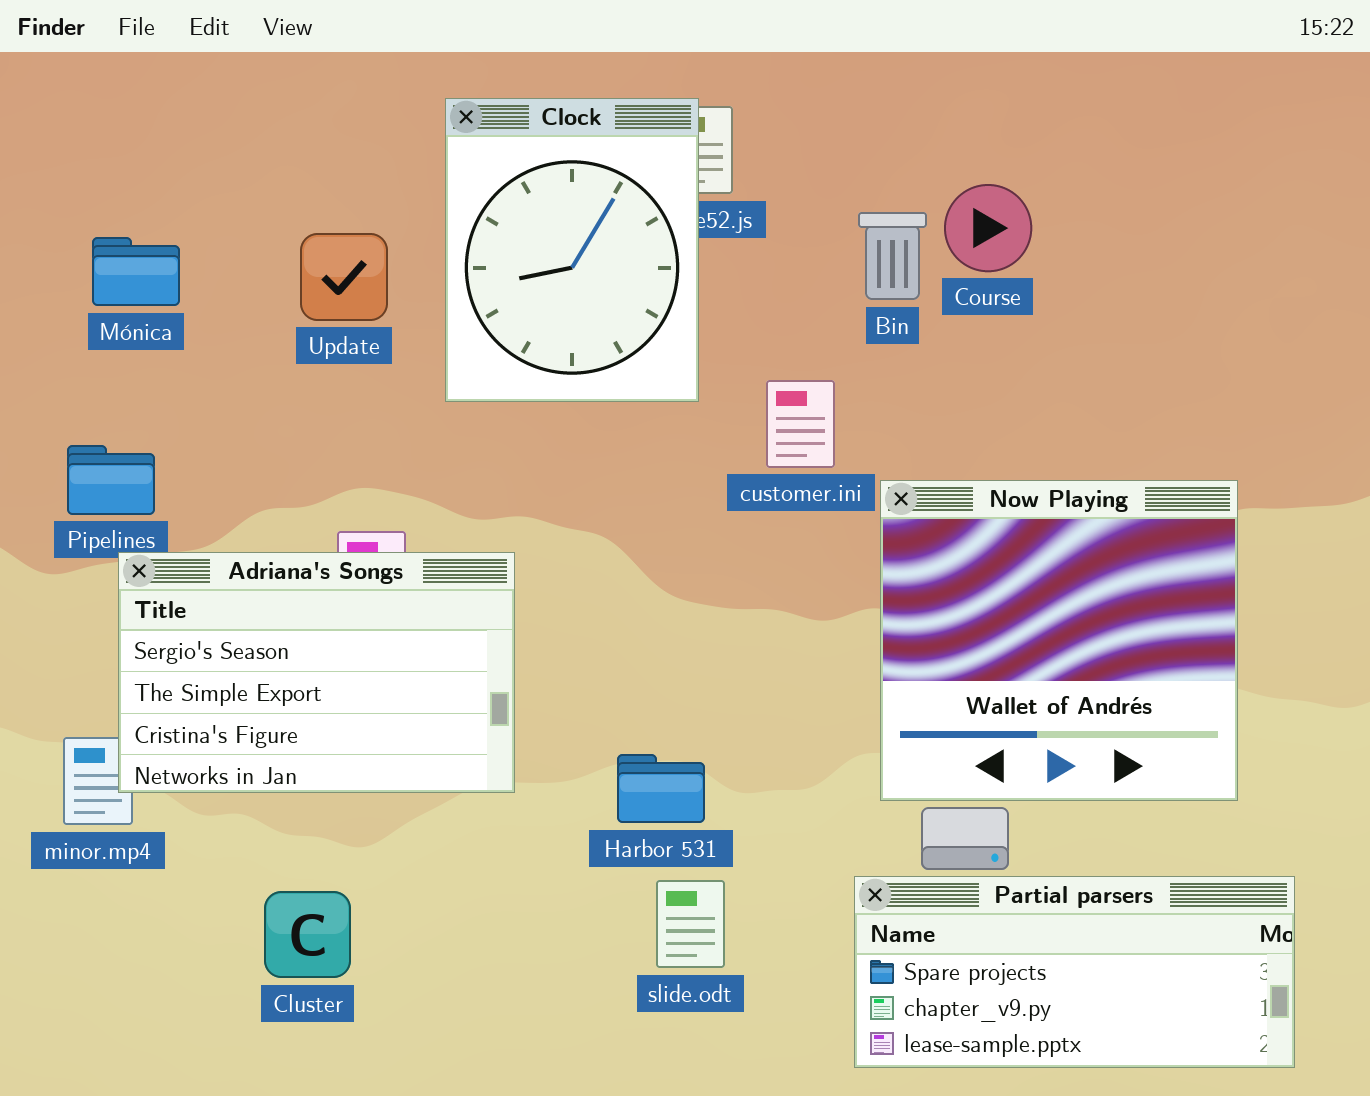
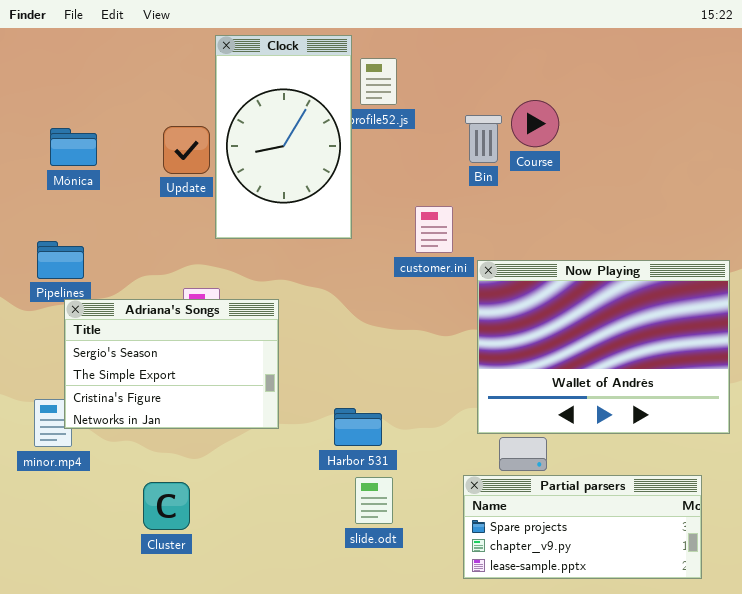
Clock: [445,98,699,402] -> [215,35,352,239], moved, resized
Now Playing: [880,480,1238,801] -> [477,260,730,434], resized

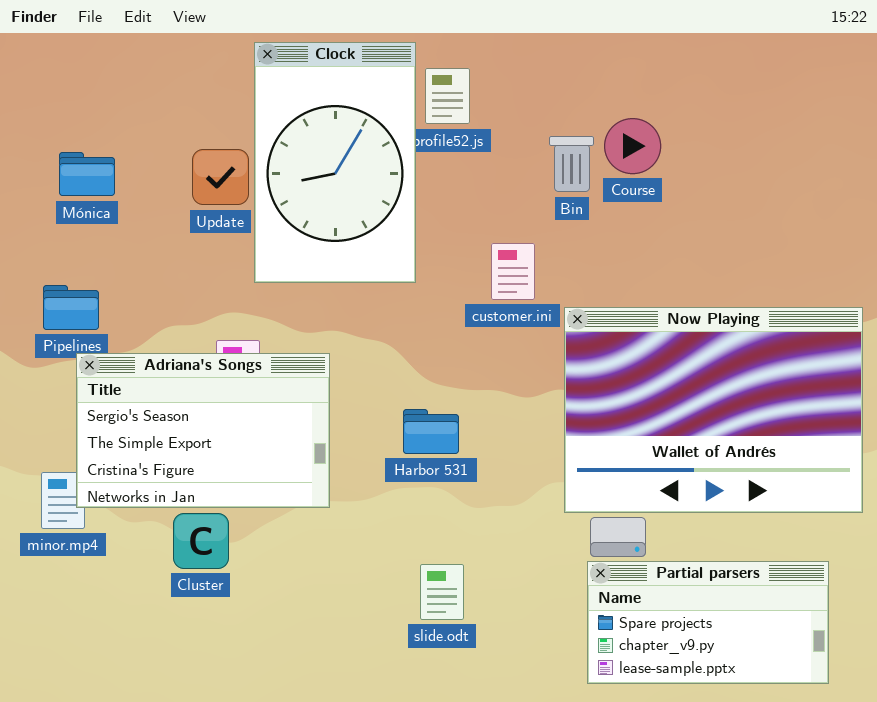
Harbor 531: [334,408,382,446] -> [403,409,459,454], moved
Partial parsers: [463,475,702,579] -> [587,561,829,684], resized
Cluster: [143,482,190,530] -> [173,513,229,569], moved

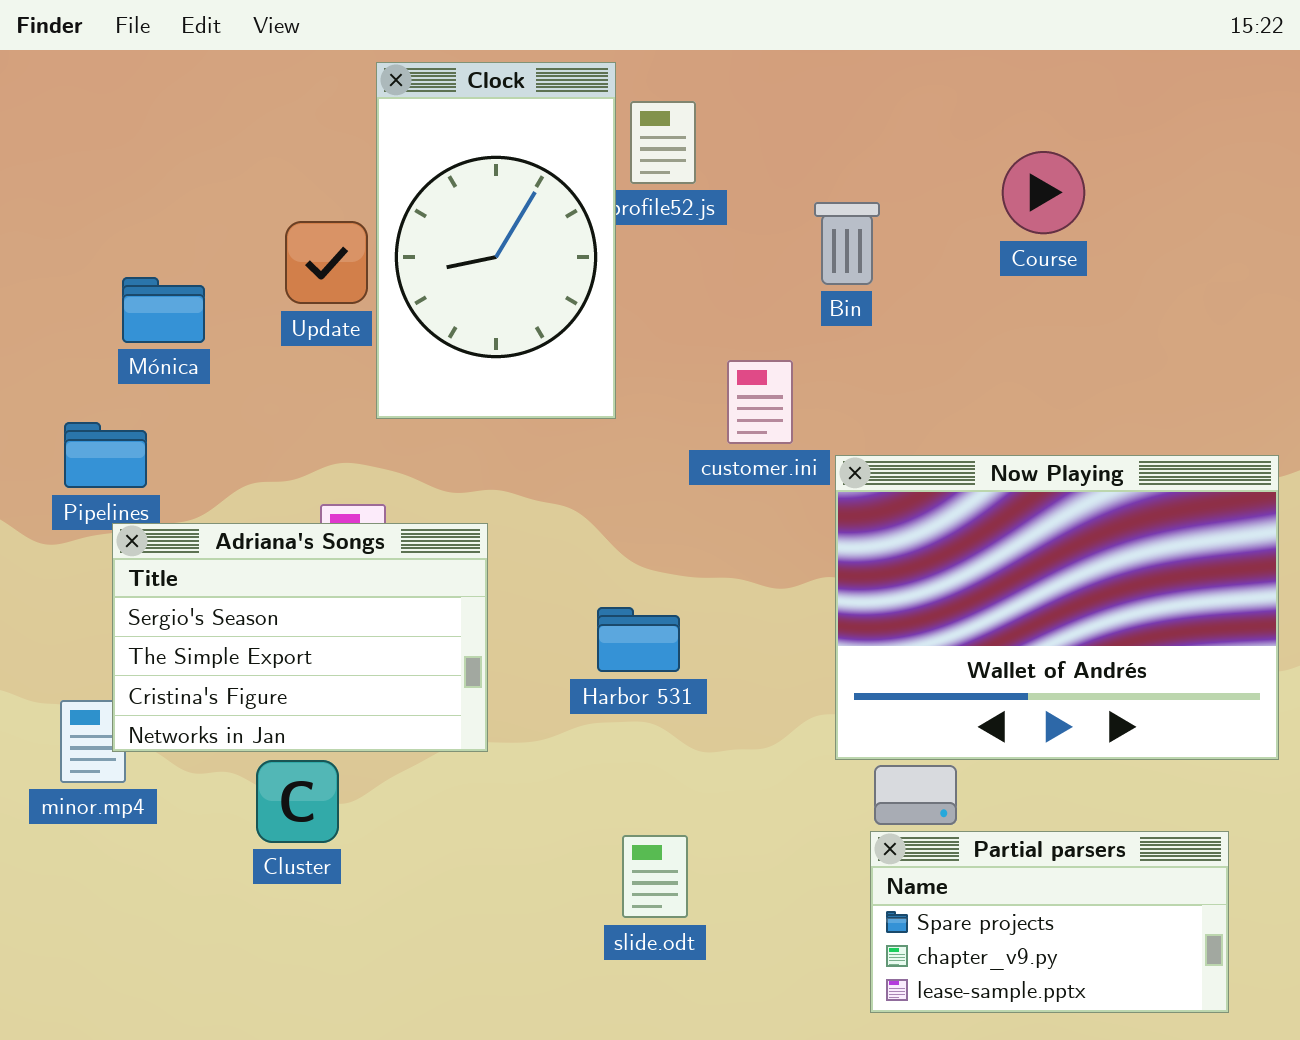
Course: [604,118,661,174] -> [1002,151,1085,234], moved
Mónica: [59,152,115,196] -> [122,277,205,343], moved

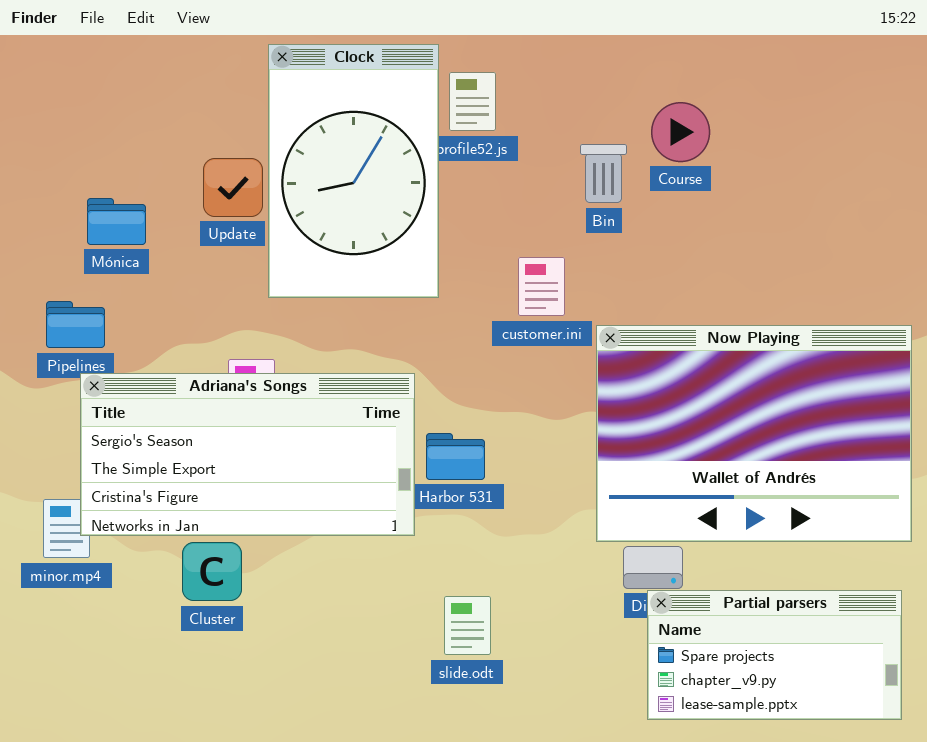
Course: [1002,151,1085,234] -> [651,102,710,162], moved
Adriana's Songs: [112,523,488,752] -> [80,373,415,536], resized
Partial parsers: [870,831,1229,1013] -> [647,590,902,720], moved

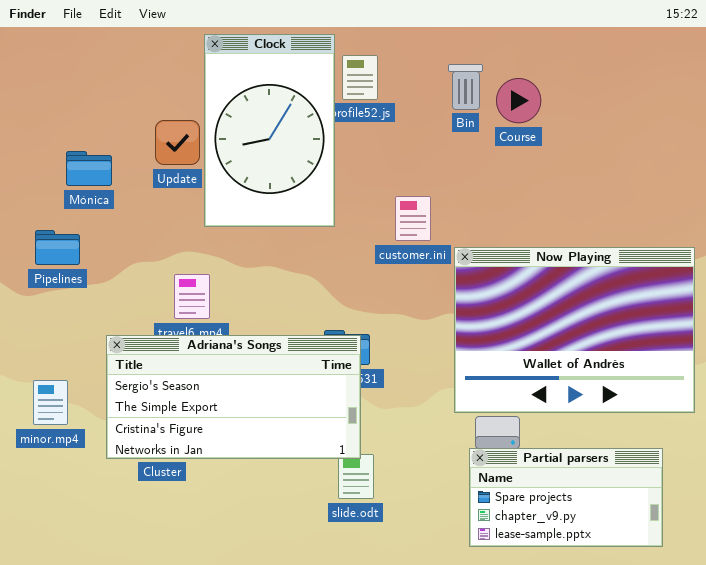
Bin: [580,144,627,203] -> [448,64,483,110], moved
Adriana's Songs: [80,373,415,536] -> [106,335,361,459], moved
Partial parsers: [647,590,902,720] -> [469,448,663,547], moved

